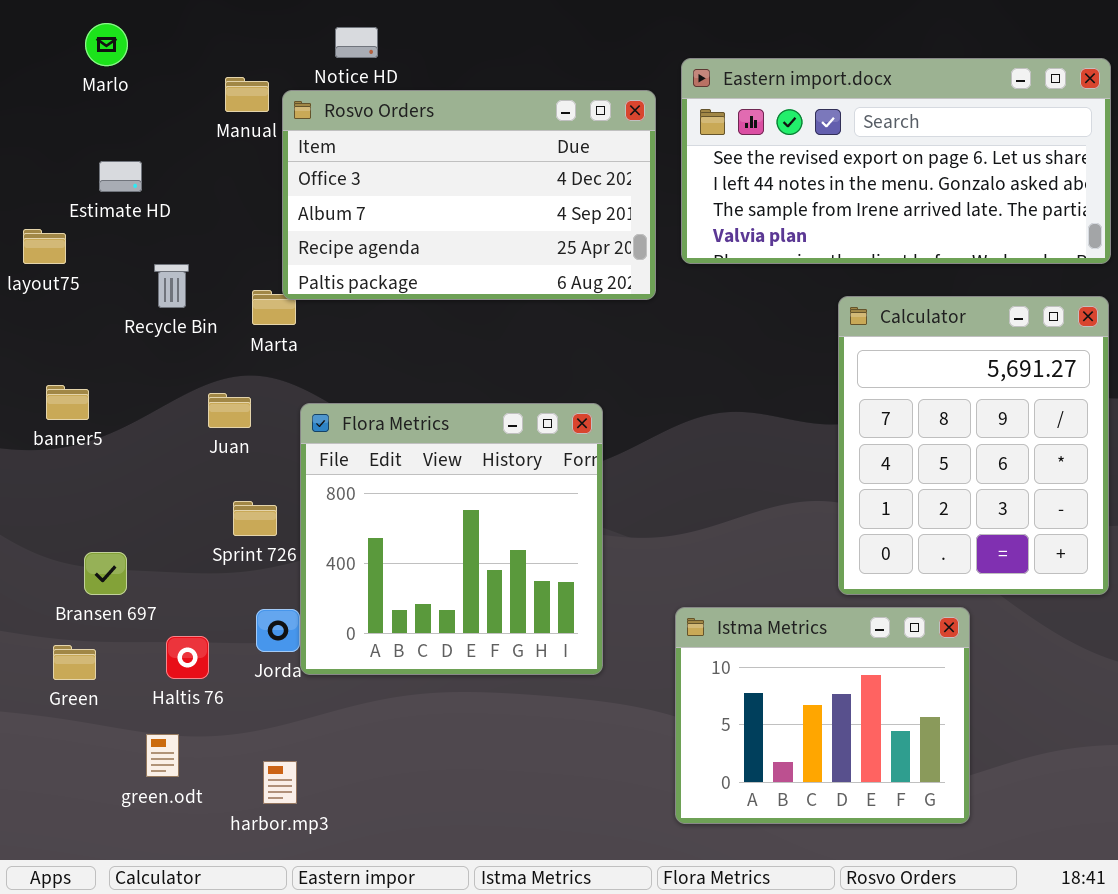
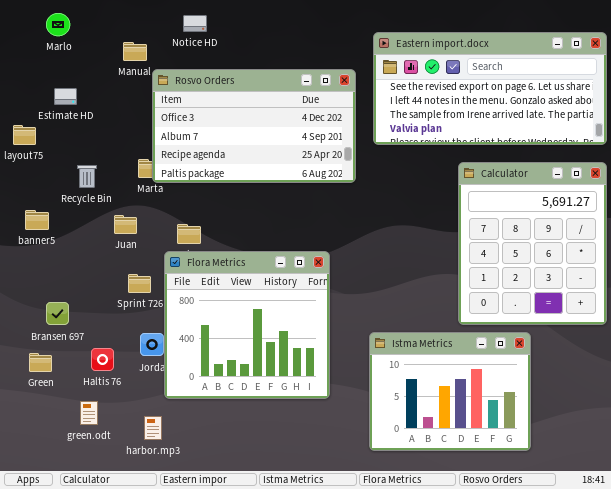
Rosvo Orders: [282,90,656,300] -> [152,69,356,183], moved
Recycle Bin: [154,264,189,308] -> [77,165,97,188], moved
Flora Metrics: [300,403,603,675] -> [164,251,330,399], moved

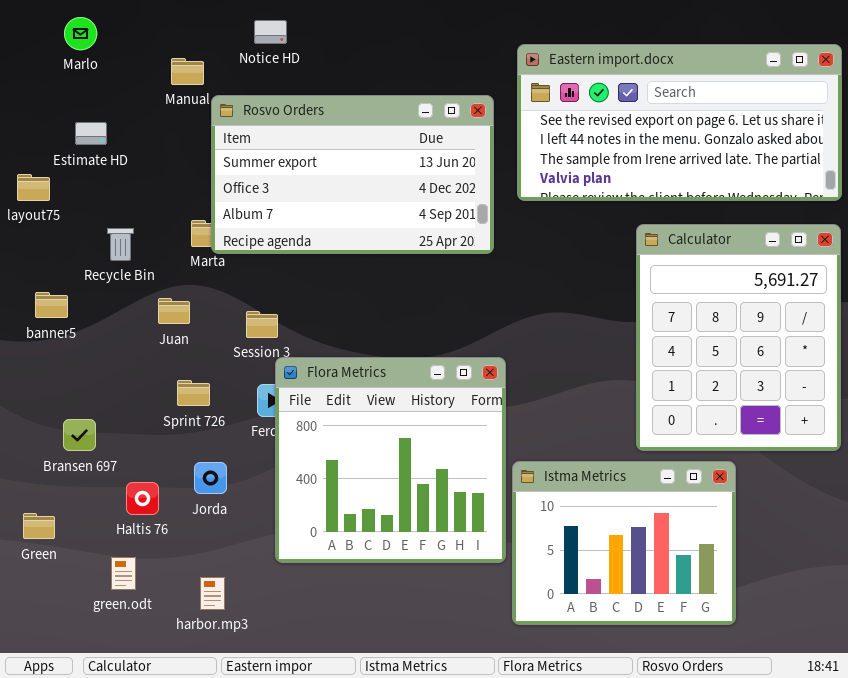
Rosvo Orders: [152,69,356,183] -> [211,95,494,254], scrolled up 1 row
Flora Metrics: [164,251,330,399] -> [275,357,506,563], moved
Green: [29,353,52,372] -> [23,513,55,539], moved

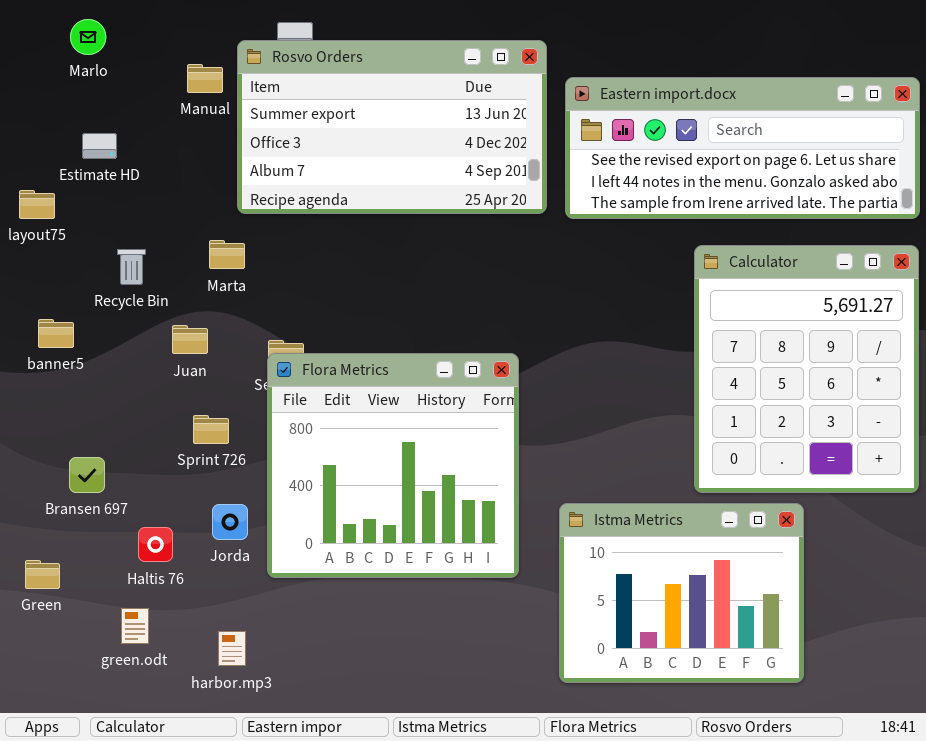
Eastern import.docx: [517,44,842,201] -> [565,77,920,219], resized
Rosvo Orders: [211,95,494,254] -> [237,40,547,214], moved
Flora Metrics: [275,357,506,563] -> [267,353,519,578], moved

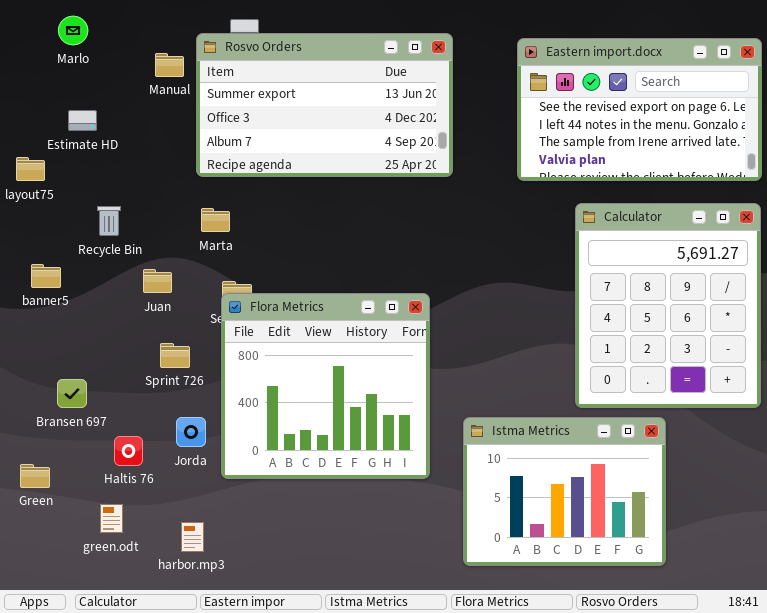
Eastern import.docx: [565,77,920,219] -> [517,38,762,181], resized
Marta: [209,240,245,269] -> [201,208,230,232], moved

